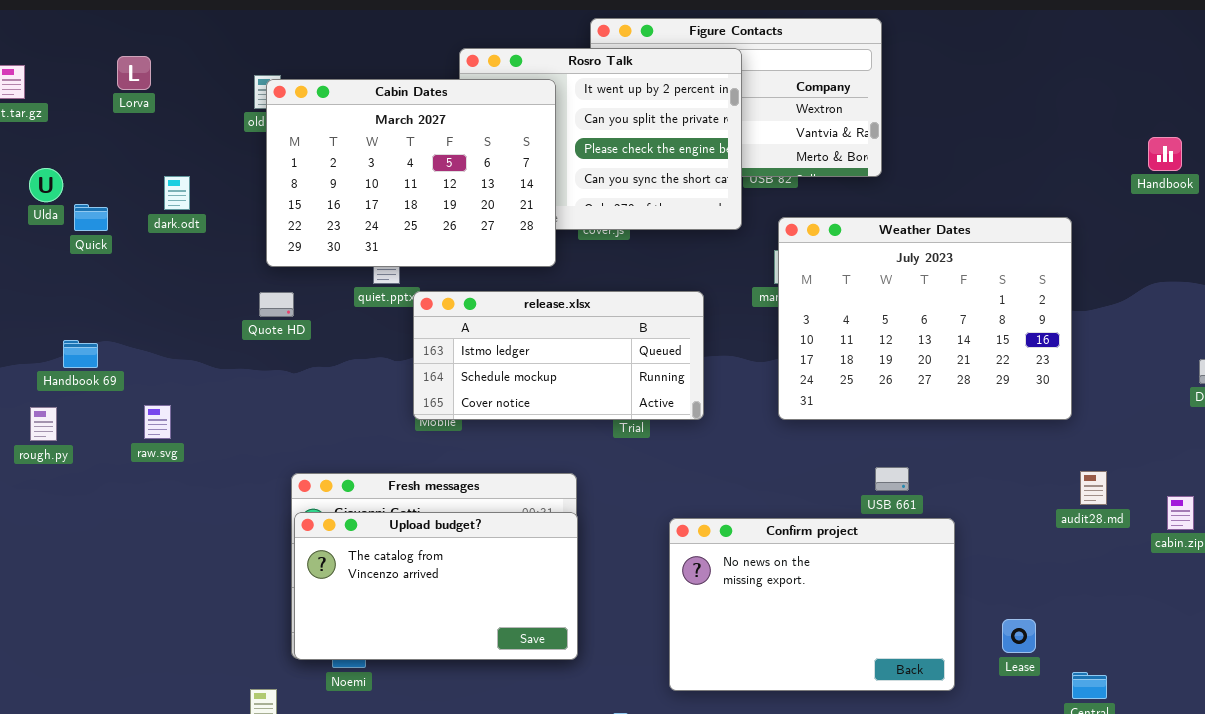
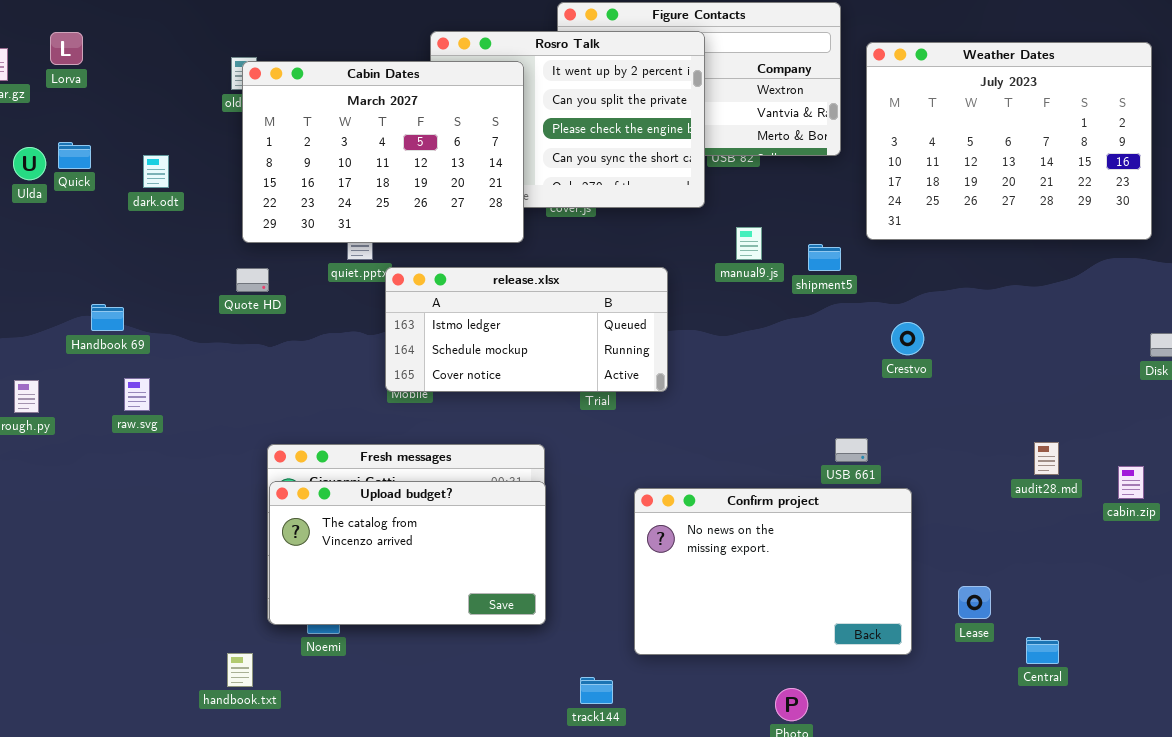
Lorva: [117,56,151,90] -> [50,32,83,65], moved
Quick: [74,204,108,231] -> [58,142,91,169], moved
Weather Dates: [778,217,1072,420] -> [866,42,1152,240], moved
Handbook 69: [63,340,98,368] -> [91,304,124,331], moved

